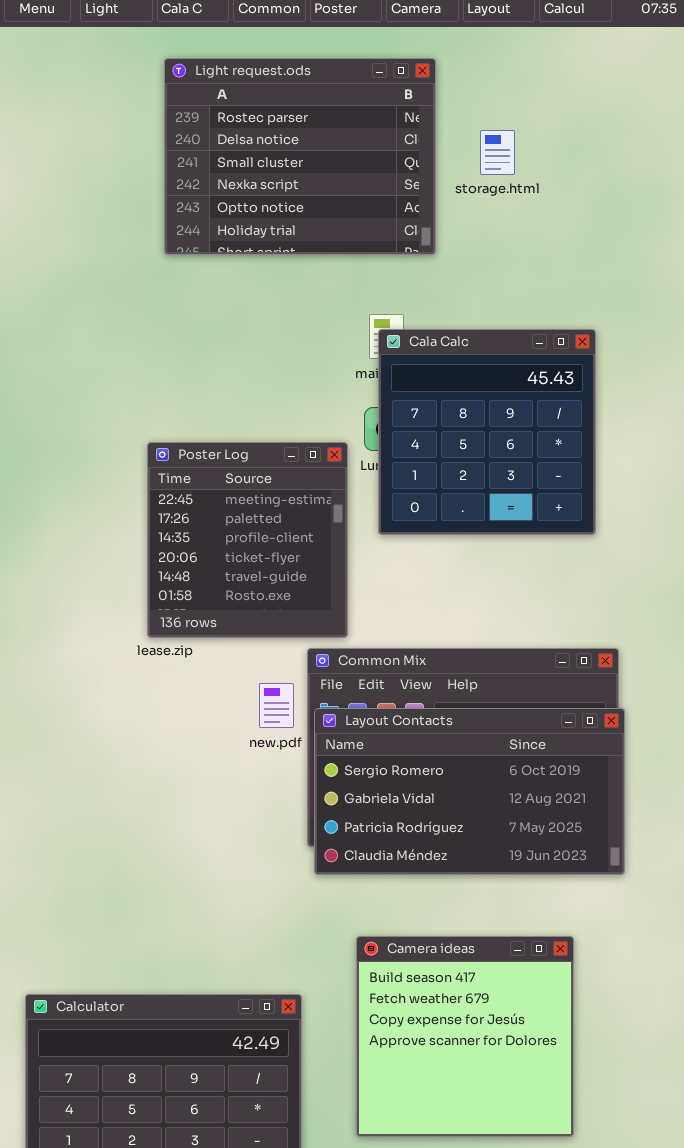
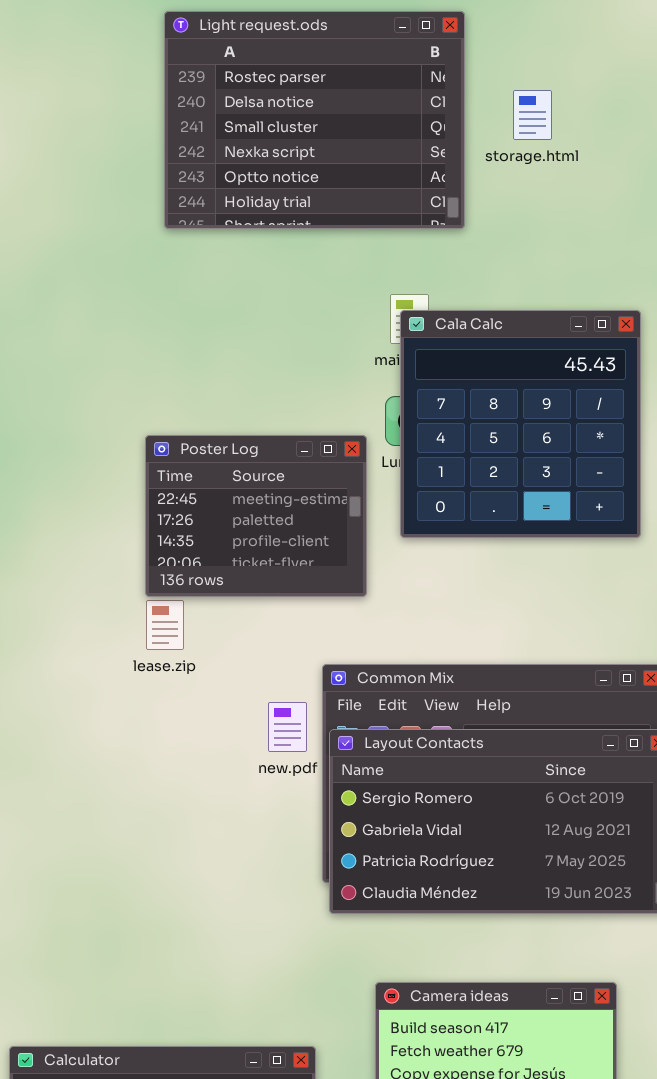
Poster Log: [147,442,348,638] -> [145,435,367,597], resized

